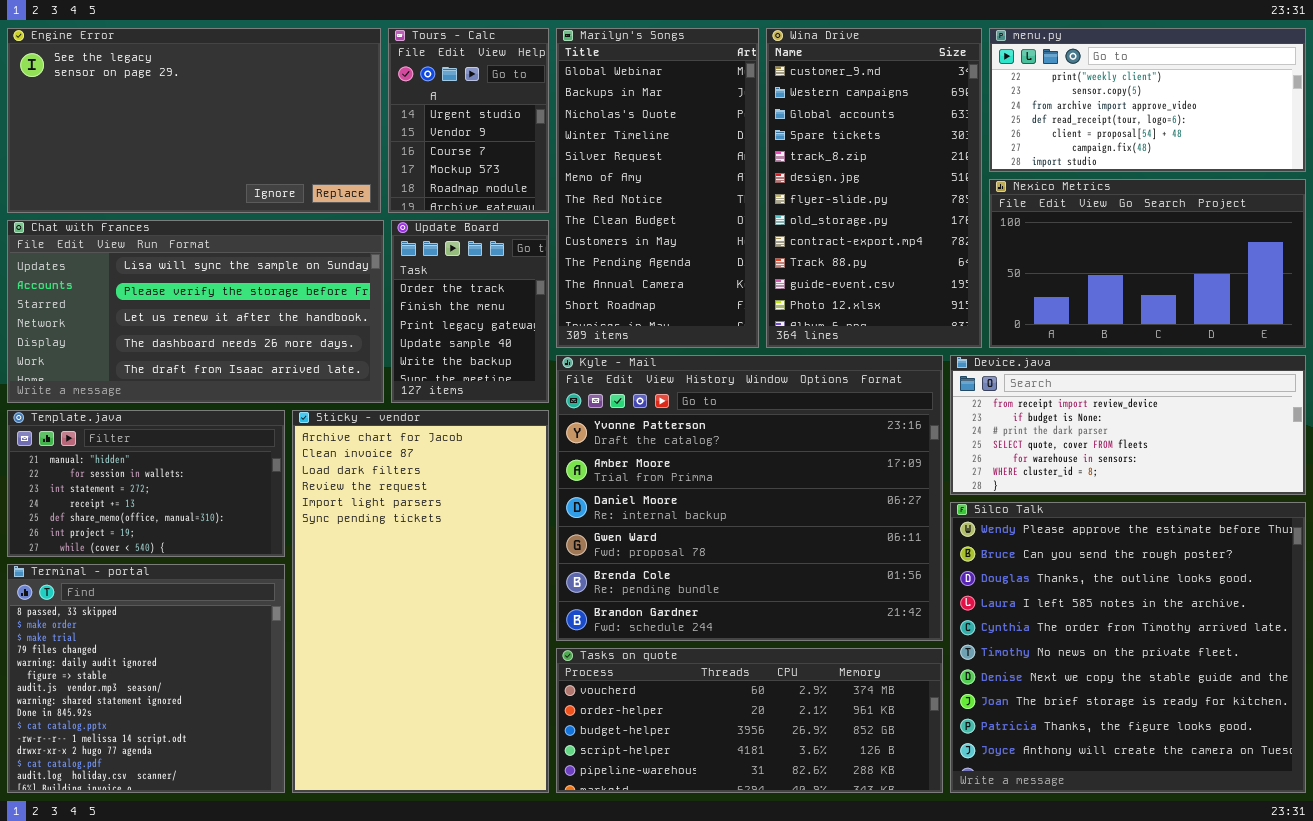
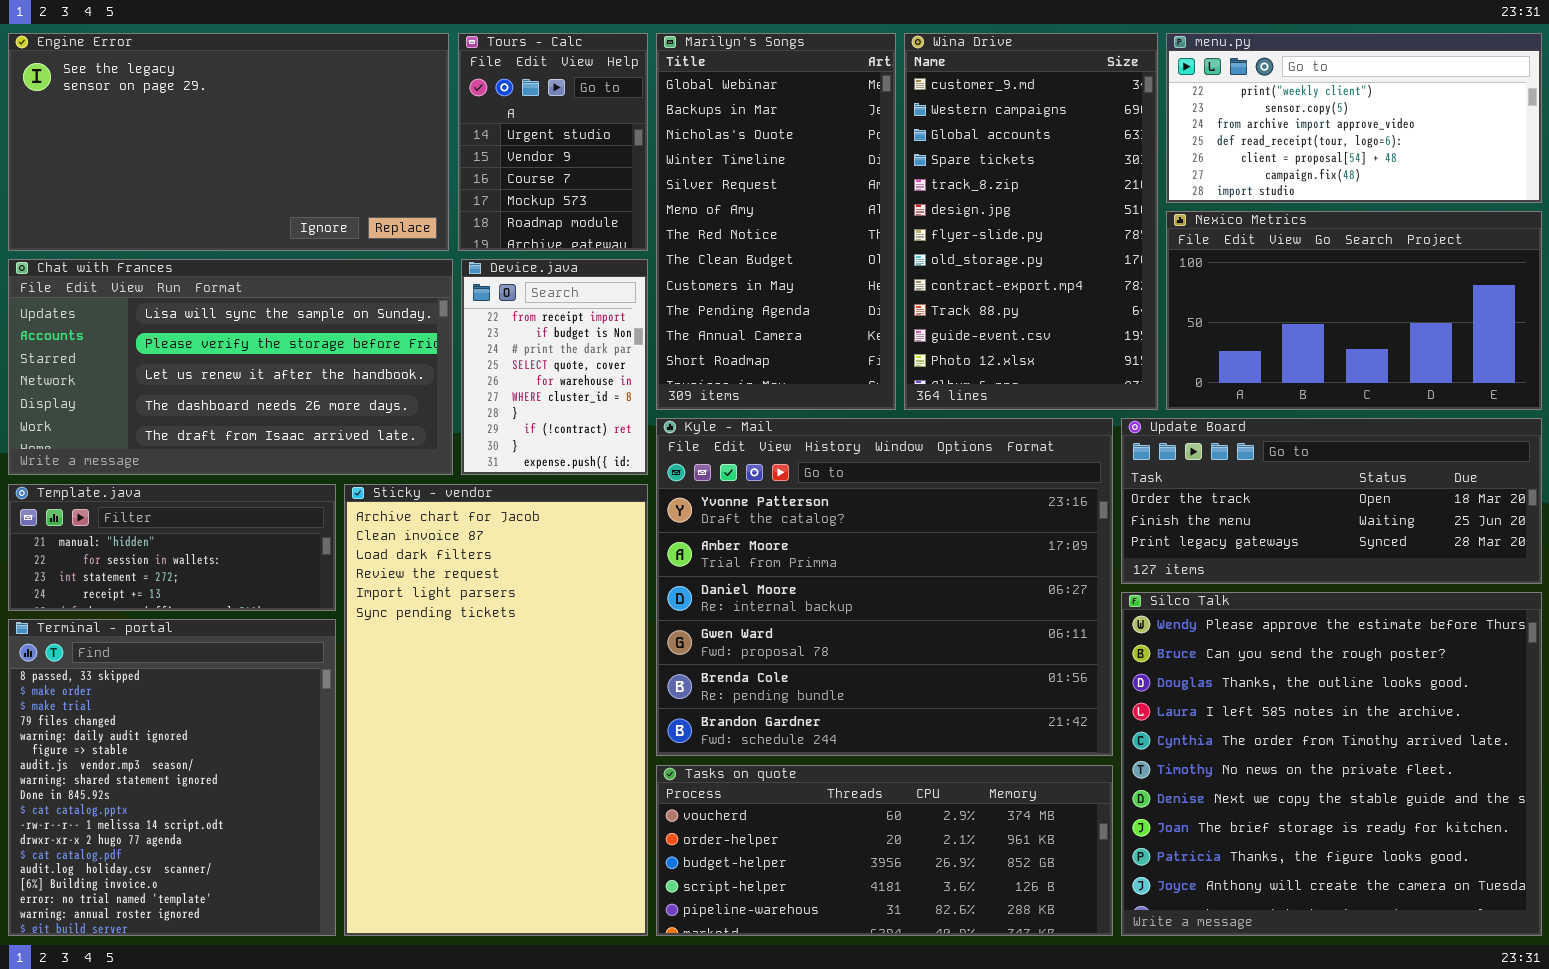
Update Board: [391,220,549,403] -> [1121,418,1542,584], moved, resized
Device.java: [950,355,1306,495] -> [461,259,648,475], moved, resized
Template.java: [7,410,285,557] -> [8,484,336,611], resized
Terminal - portal: [7,564,285,793] -> [8,619,336,936], resized

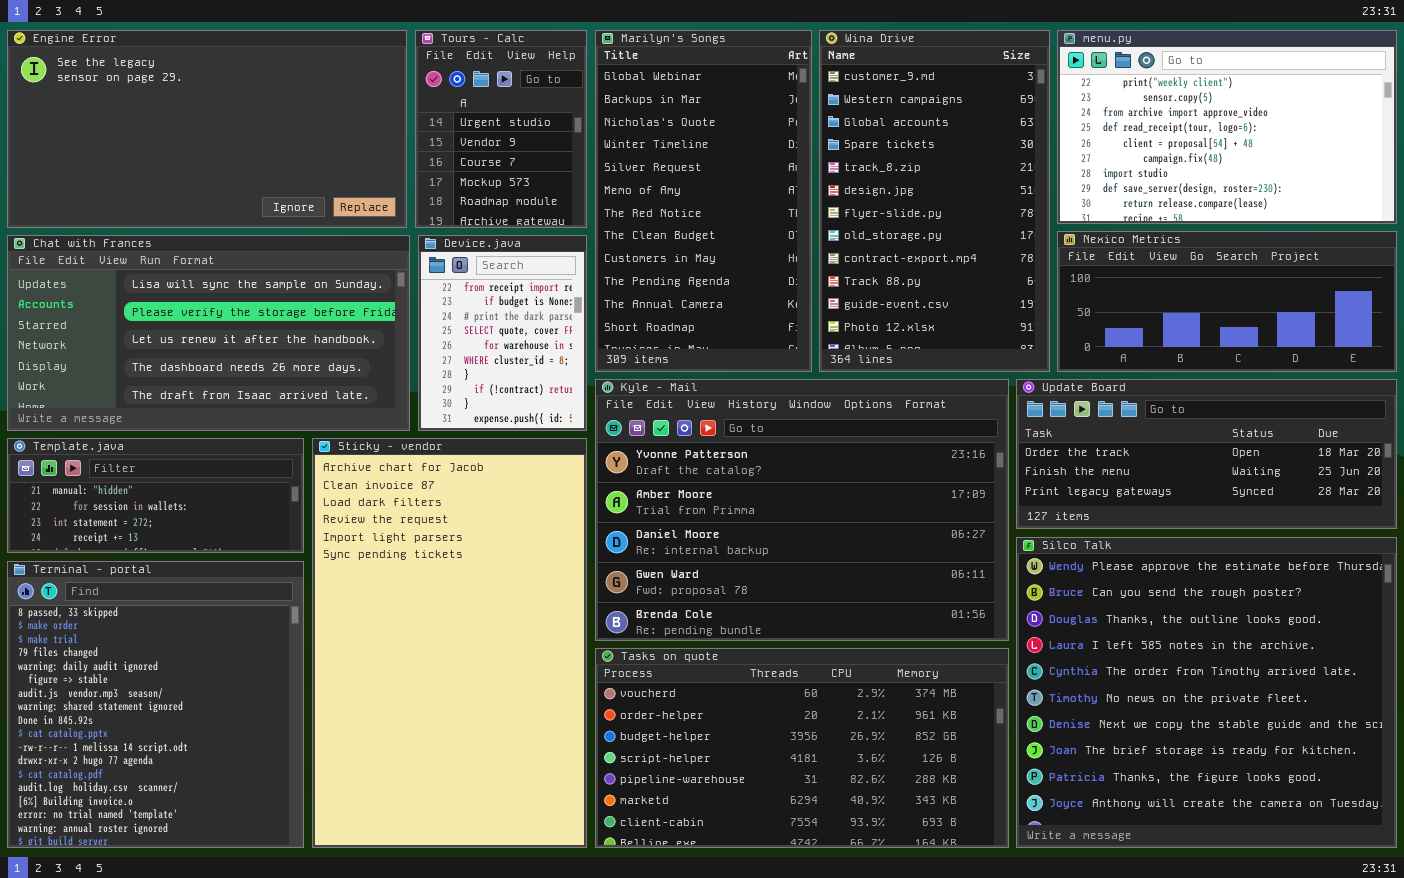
menu.py: [1166,33,1542,203] -> [1057,30,1397,224], resized
Nexico Metrics: [1166,211,1542,410] -> [1057,231,1397,372], resized
Kyle - Mail: [656,418,1113,756] -> [595,379,1009,641], resized
Tasks on quote: [656,765,1113,936] -> [595,648,1009,848], resized

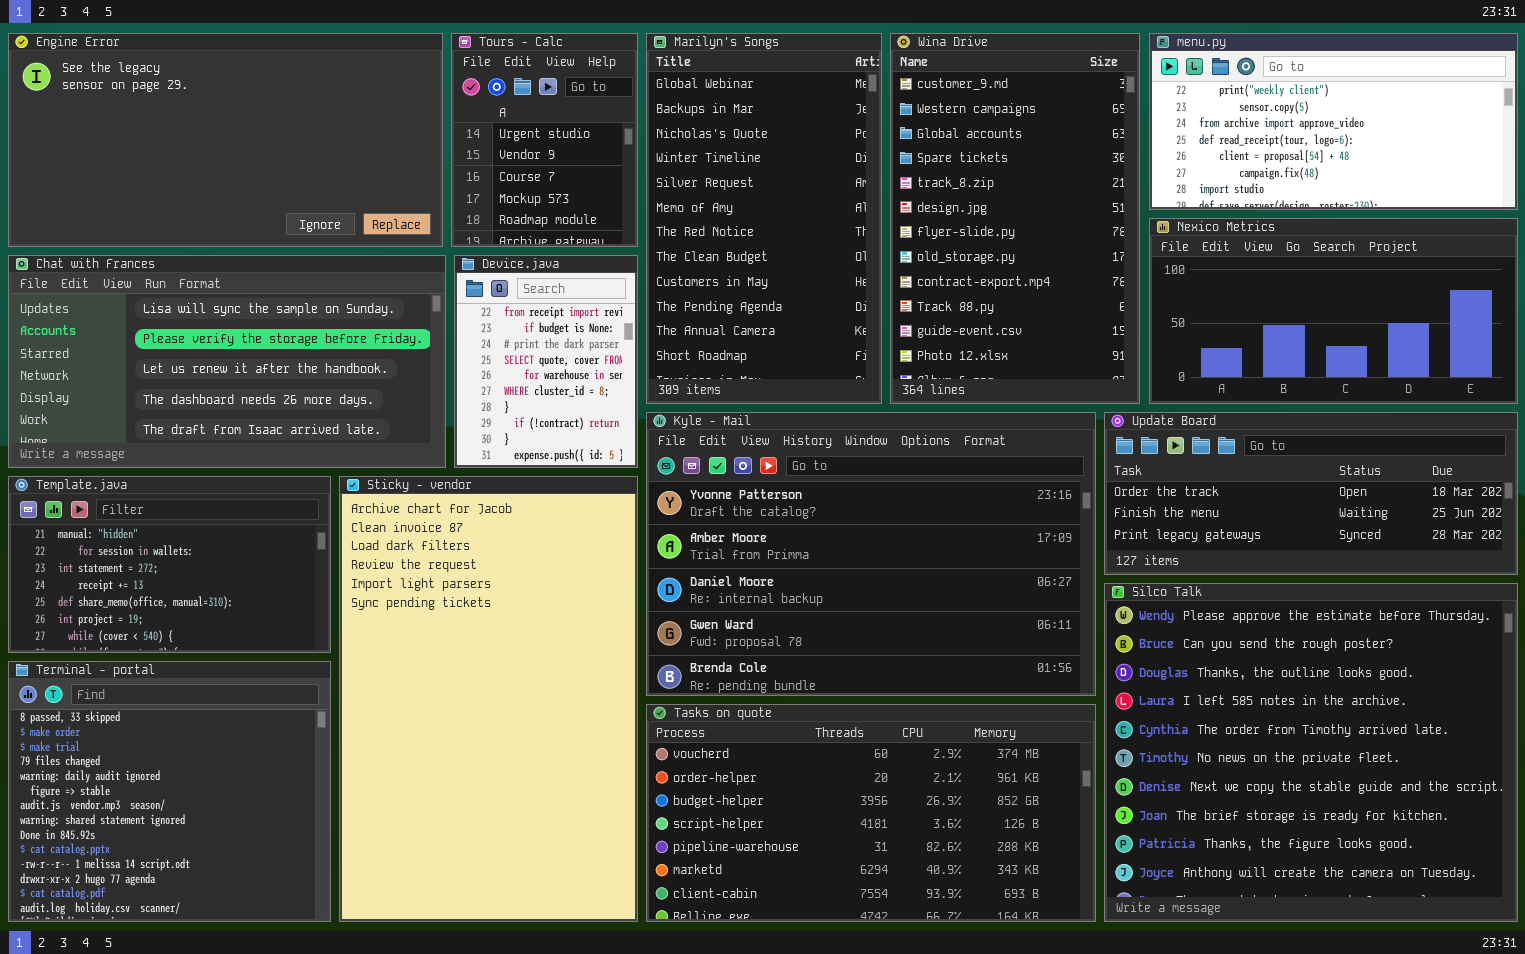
menu.py: [1057,30,1397,224] -> [1149,33,1518,210], resized
Nexico Metrics: [1057,231,1397,372] -> [1149,218,1518,404], resized
Template.java: [7,438,304,553] -> [8,476,331,653], resized
Terminal - portal: [7,561,304,848] -> [8,661,331,922], resized

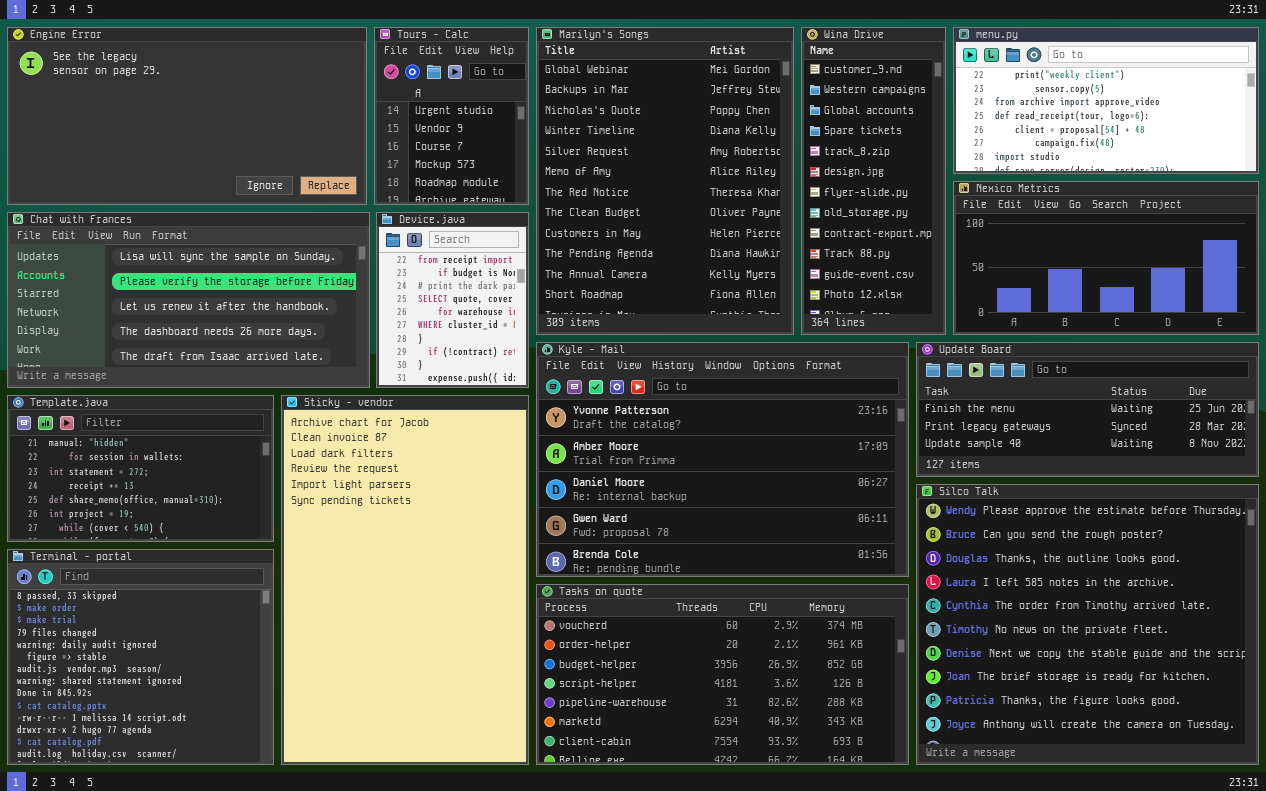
Marilyn's Songs: [646,33,882,404] -> [536,27,794,335], resized
Wina Drive: [890,33,1140,404] -> [801,27,946,335], resized
Update Board: [1104,412,1518,575] -> [916,342,1259,477], scrolled down 1 row

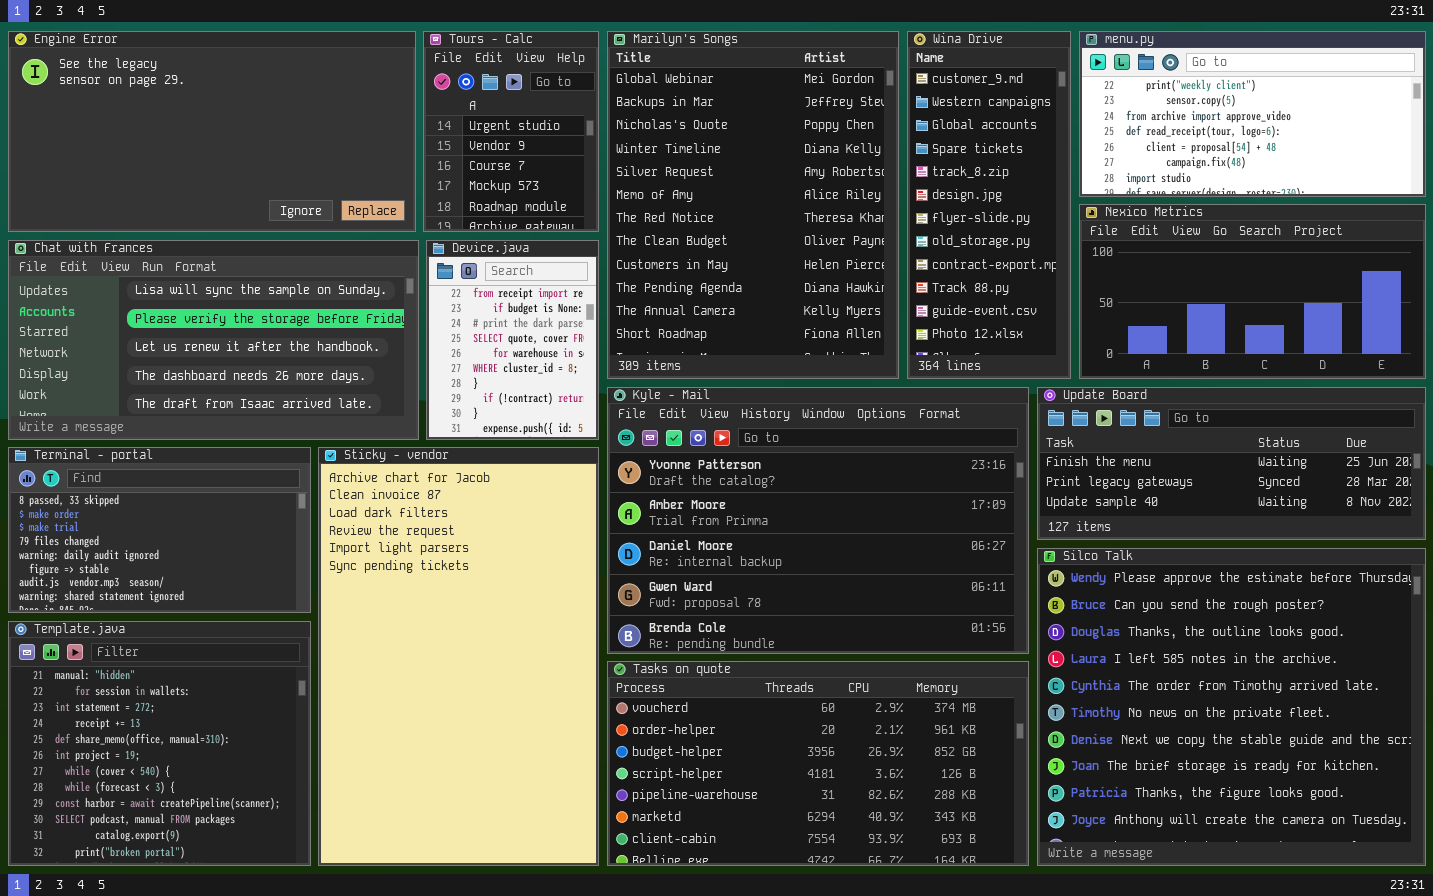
Template.java: [7,395,274,542] -> [8,621,311,866], moved, resized
Terminal - portal: [7,549,274,765] -> [8,447,311,613], moved, resized

